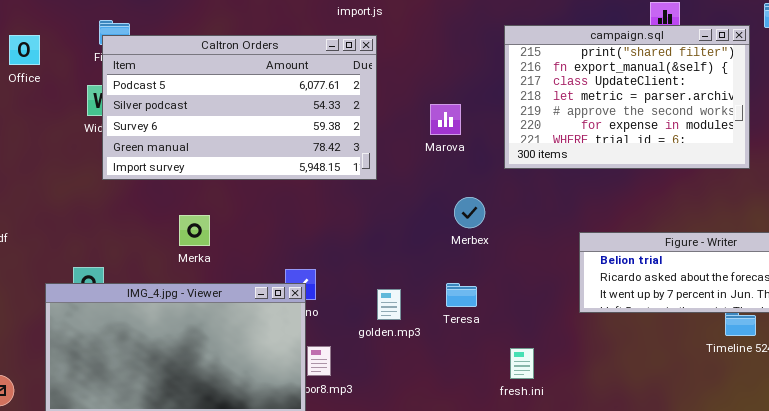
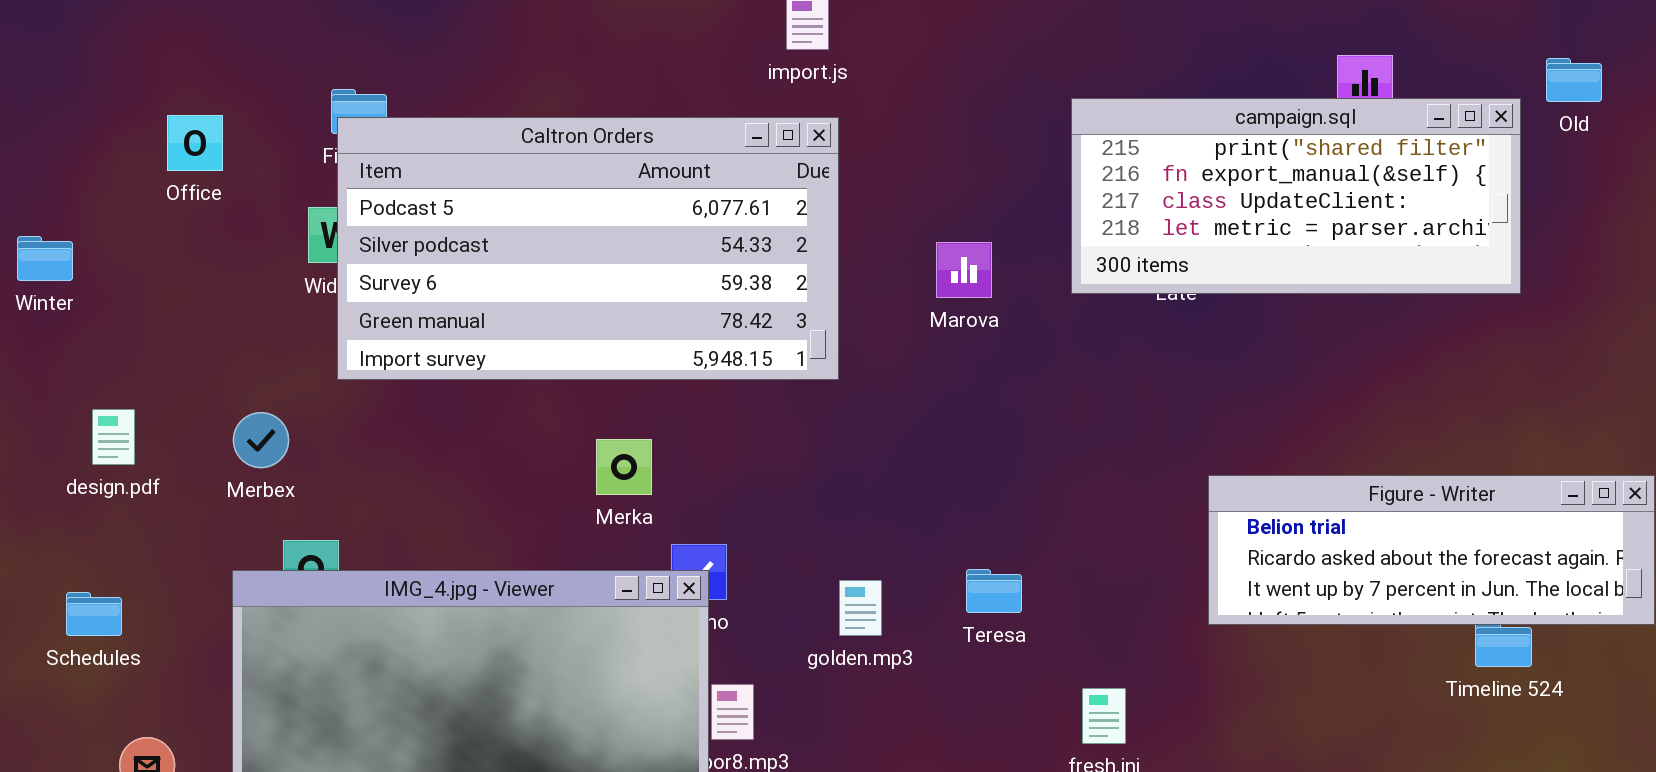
campaign.sql: [504,25,750,169] -> [1071,98,1521,294], resized
Merbex: [454,197,485,228] -> [233,412,289,468], moved
Merka: [179,215,210,246] -> [596,439,652,495], moved

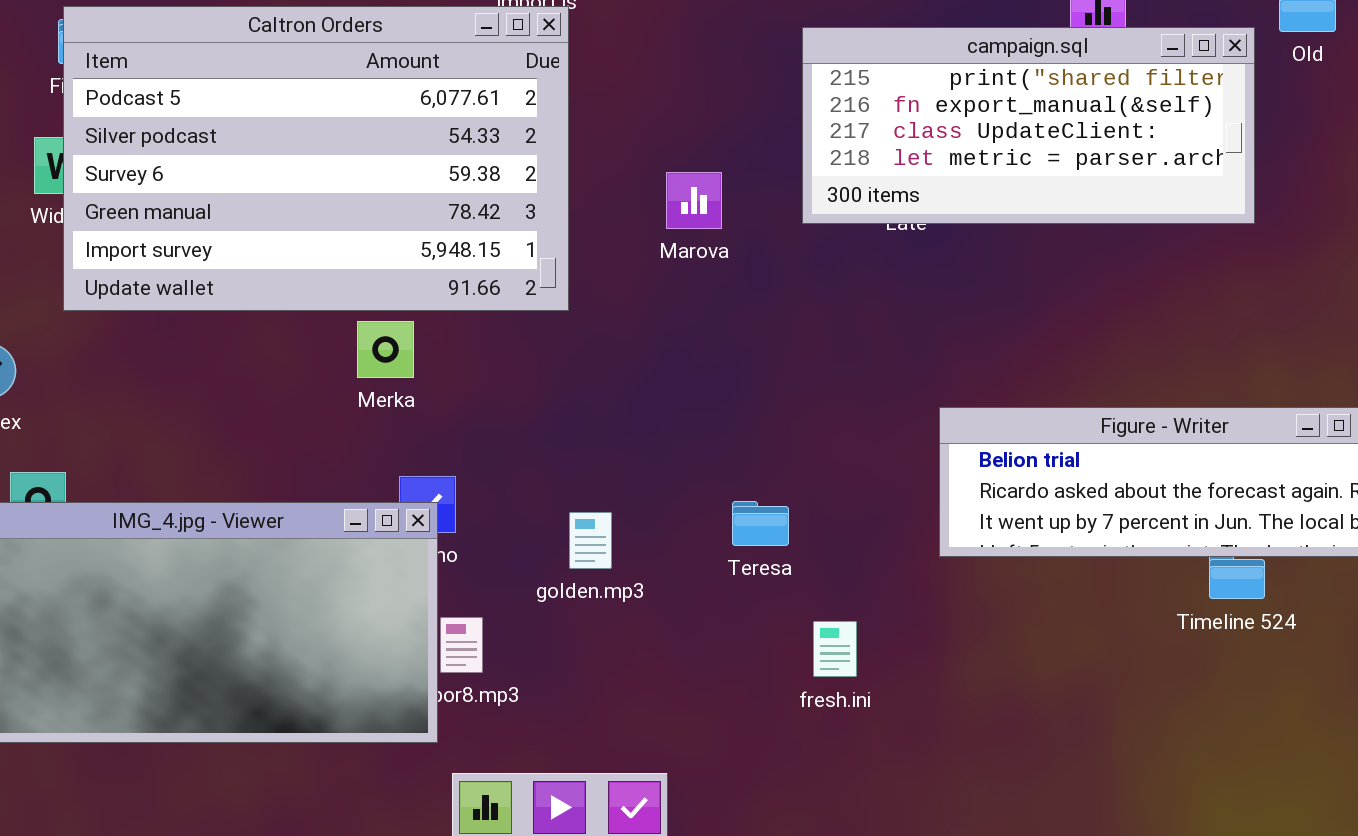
Caltron Orders: [337,117,839,380] -> [63,6,569,311], resized
Merka: [596,439,652,495] -> [357,321,414,378], moved
Teresa: [966,569,1022,613] -> [732,501,789,546], moved

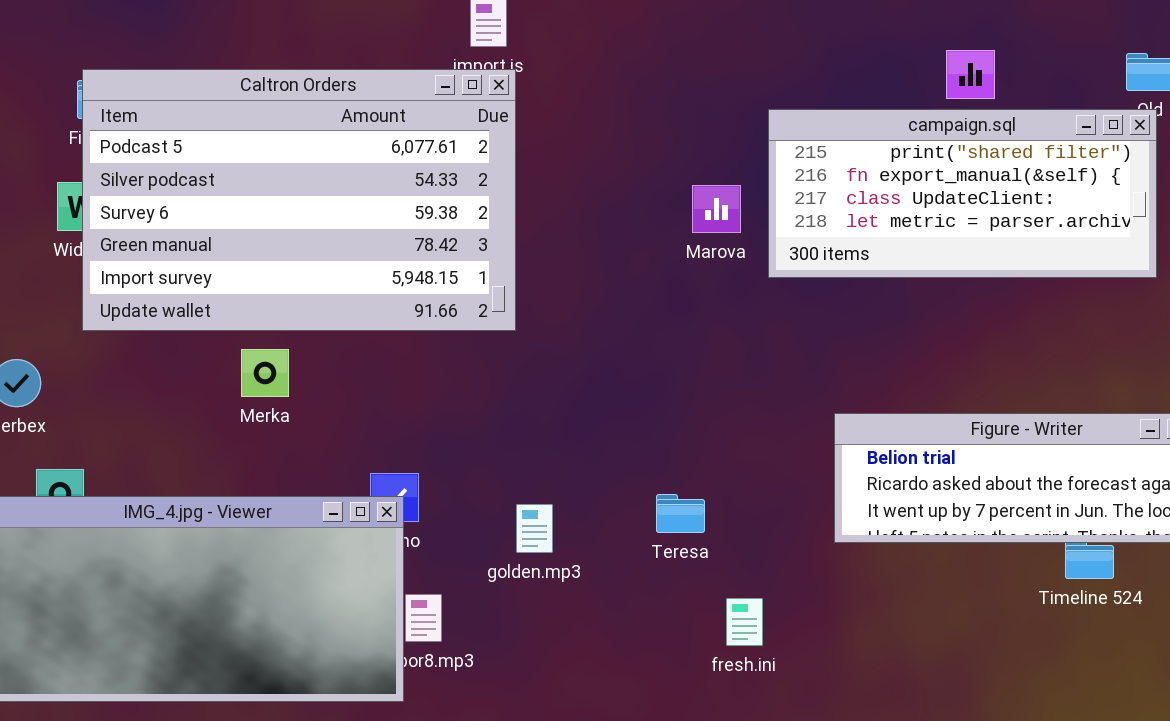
campaign.sql: [802,27,1255,224] -> [768,109,1157,278], moved
Marova: [666,172,722,229] -> [692,185,741,233], moved
Merka: [357,321,414,378] -> [241,349,289,397], moved

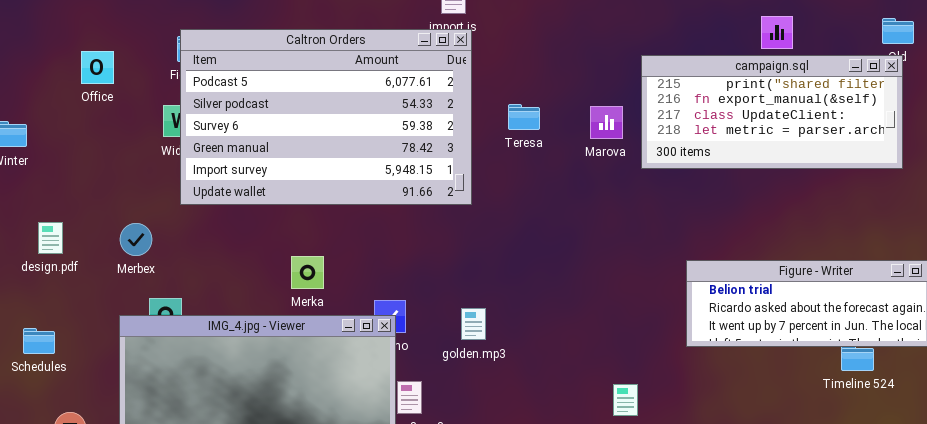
Merka: [241,349,289,397] -> [291,256,324,289], moved
Teresa: [656,494,705,533] -> [508,104,540,130], moved
golden.mp3: [516,504,553,553] -> [461,308,486,340], moved

